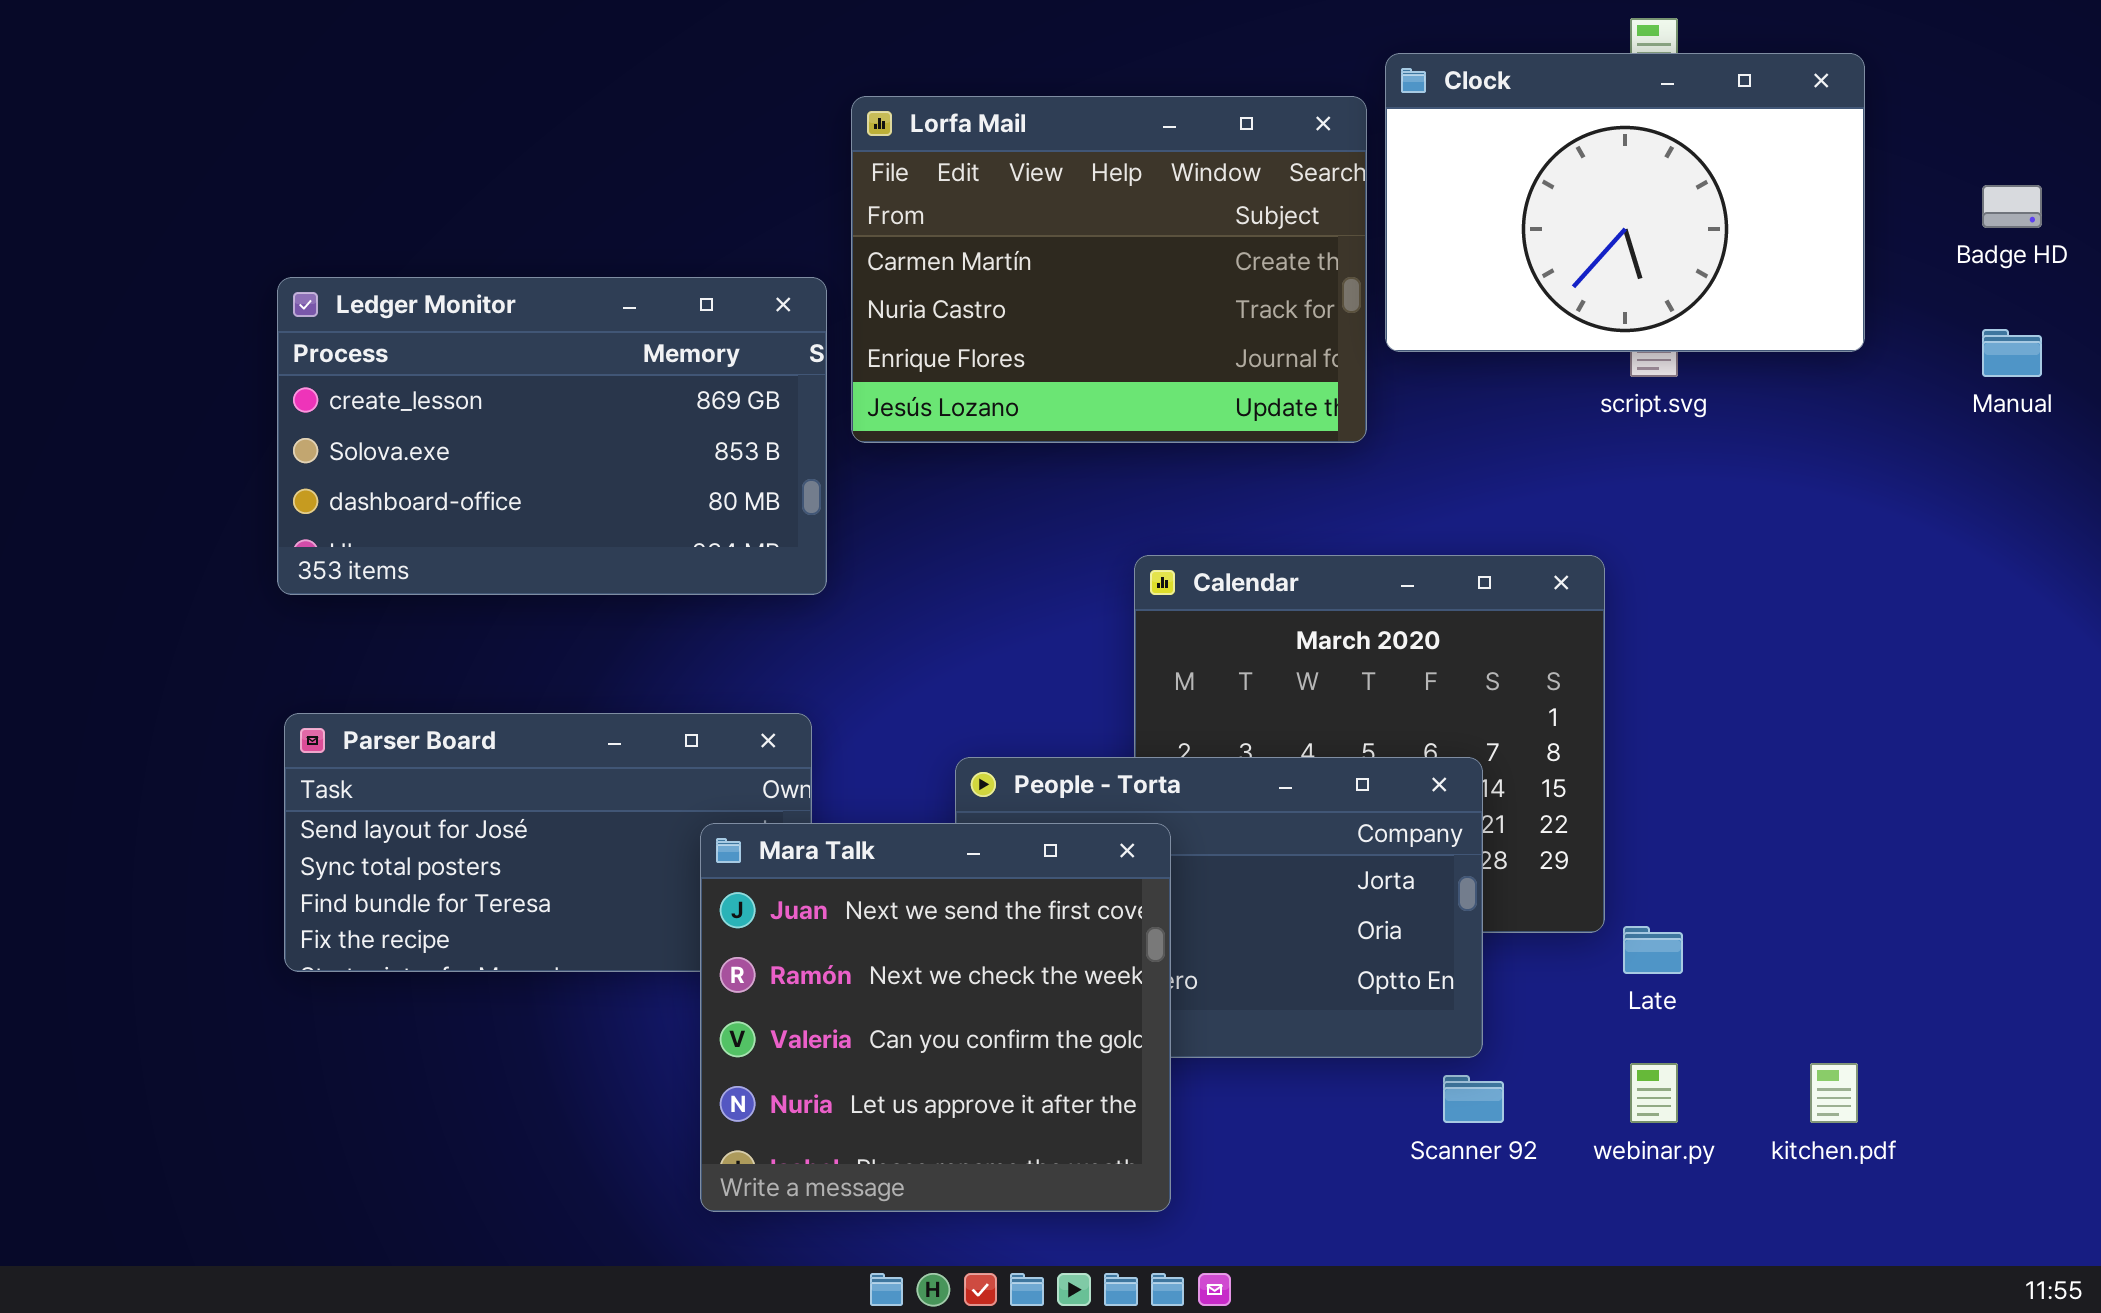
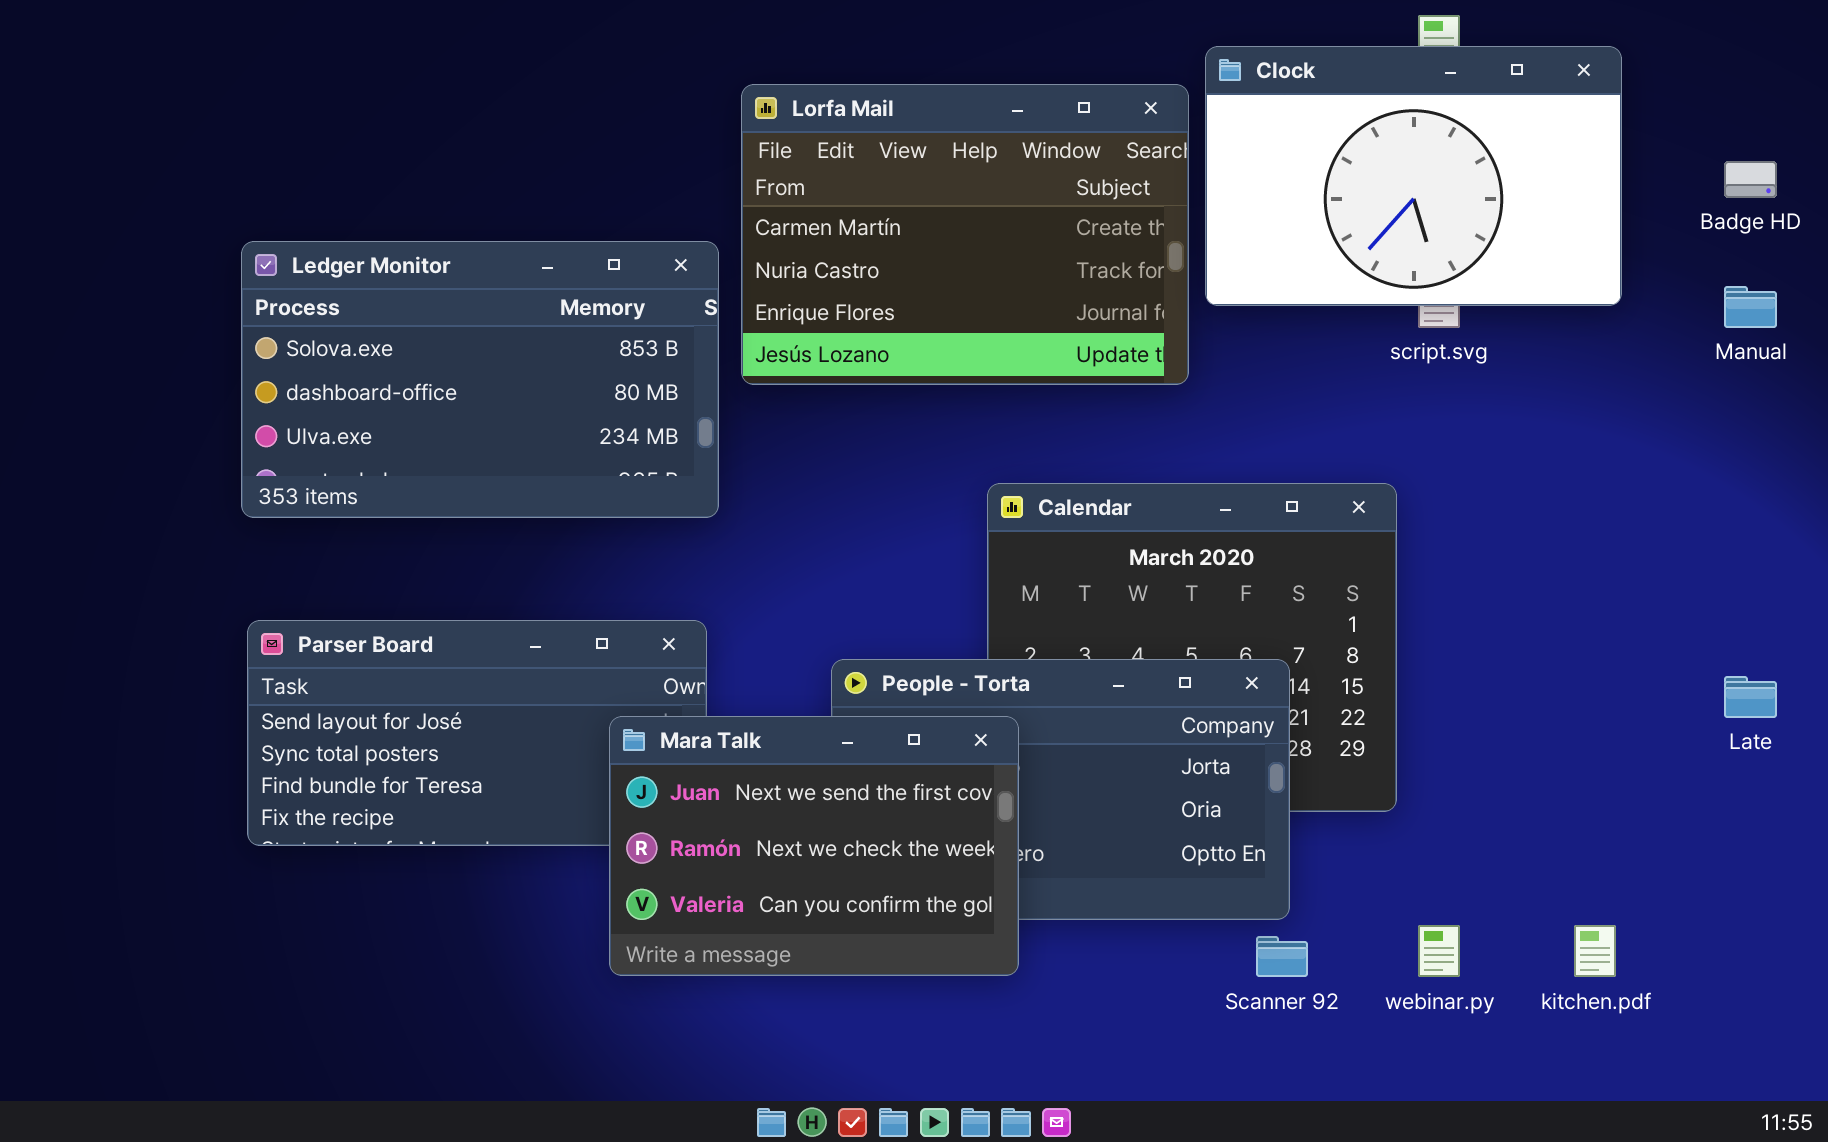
Ledger Monitor: [277,277,827,595] -> [241,241,719,518], scrolled down 1 row
Mara Talk: [700,823,1171,1212] -> [609,716,1019,976], resized
Late: [1623,926,1683,974] -> [1724,676,1777,718], moved

